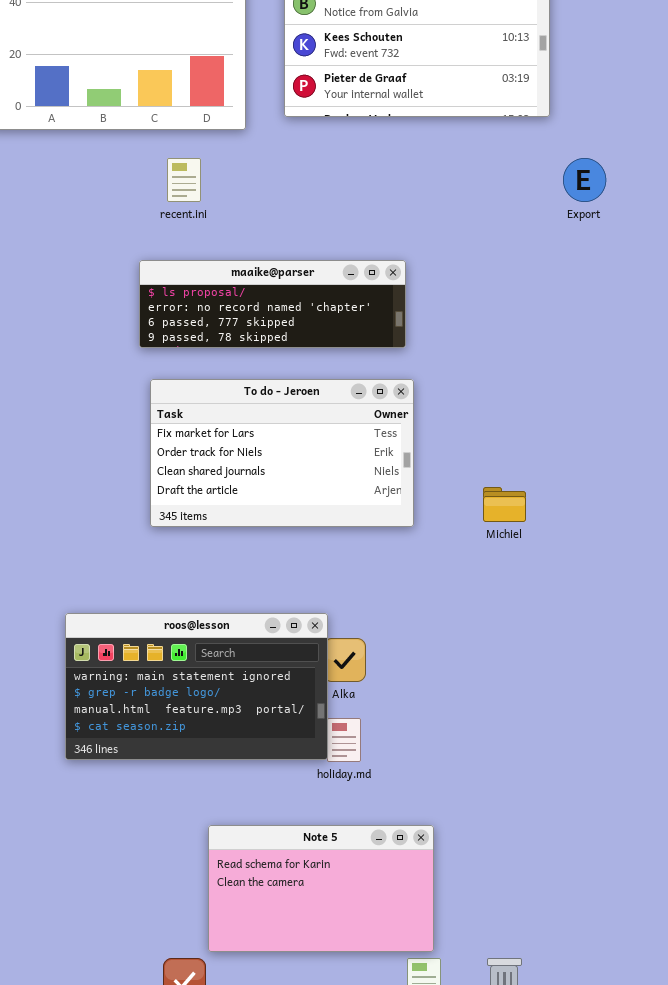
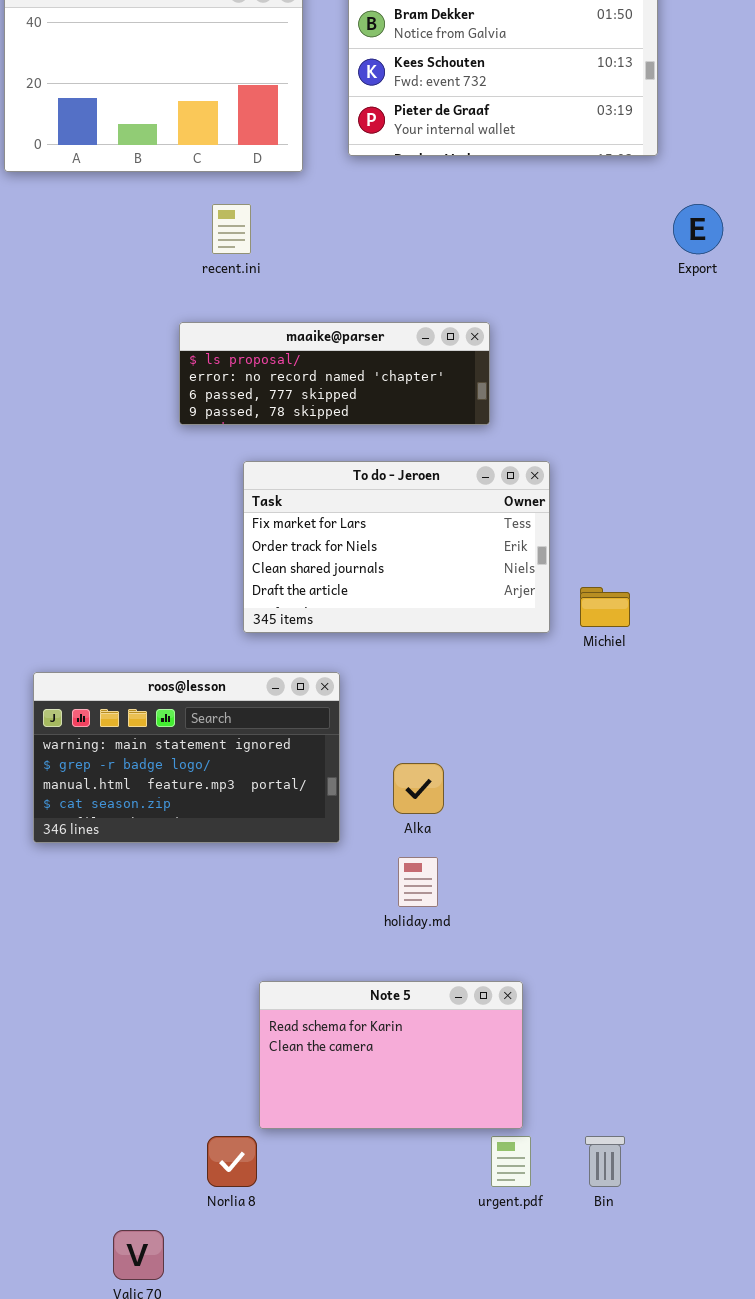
To do - Jeroen: [150,379,414,527] -> [243,461,550,633], moved
roos@lesson: [65,613,328,760] -> [33,672,340,843], moved

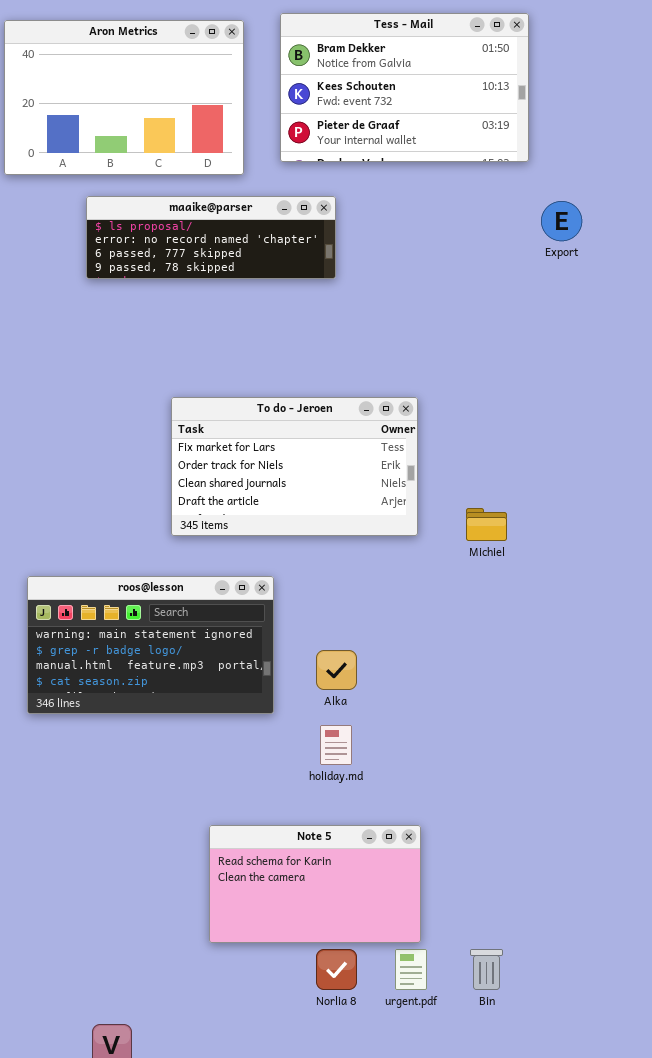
maaike@parser: [179,322,490,425] -> [86,196,336,279], moved
To do - Jeroen: [243,461,550,633] -> [171,397,418,536], moved
Norlia 8: [207,1136,257,1187] -> [316,949,357,990], moved

